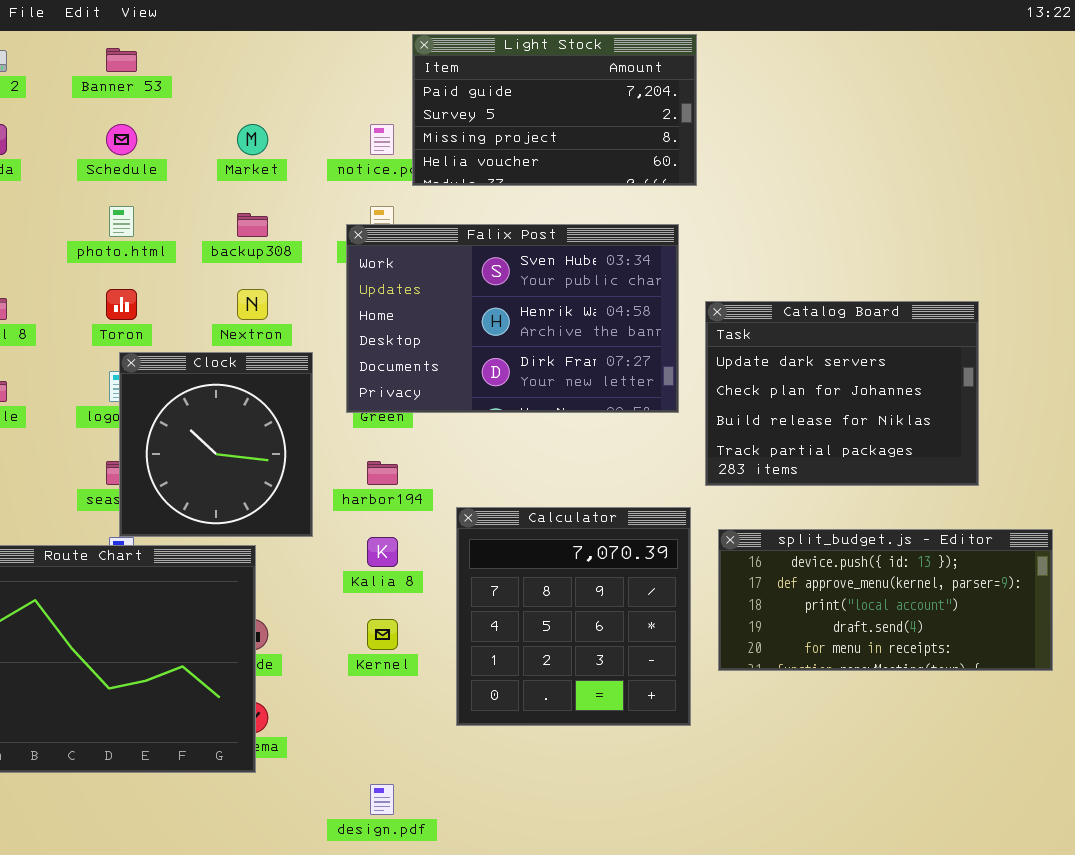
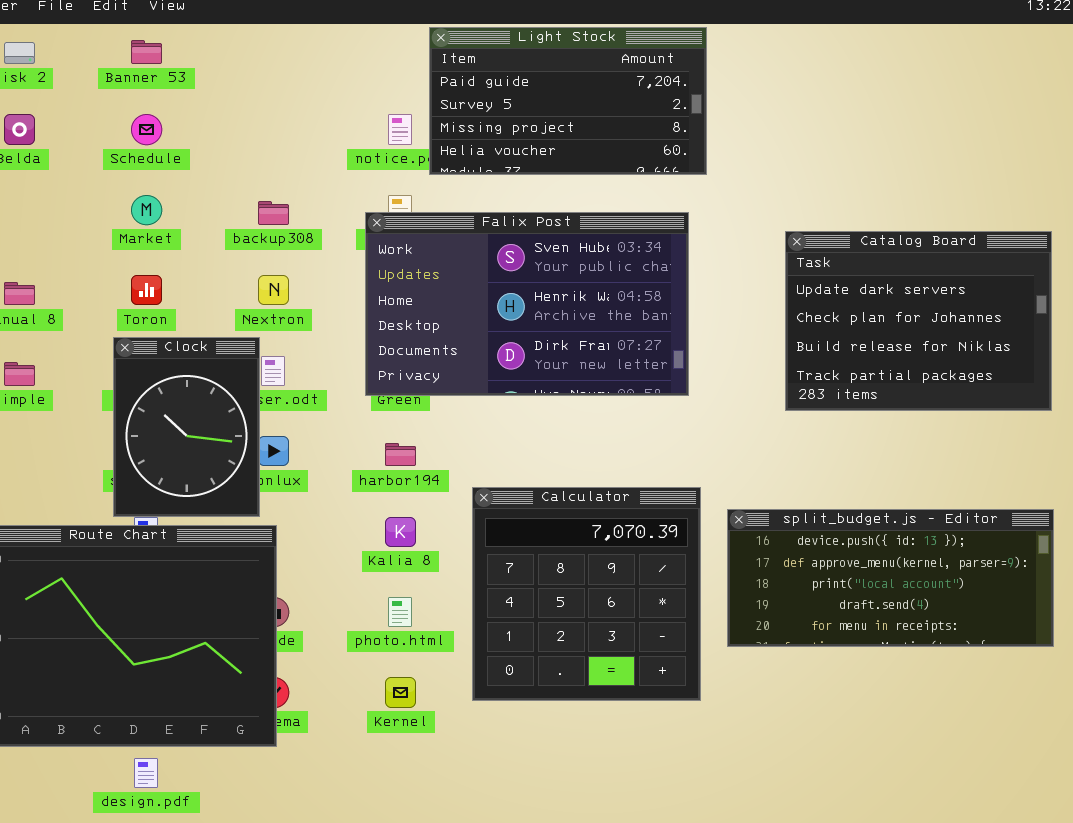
Market: [237,124,268,155] -> [131,195,162,225], moved
photo.html: [109,206,134,237] -> [388,597,412,627], moved
Catalog Board: [705,301,979,486] -> [785,231,1052,411], moved
Clock: [119,352,313,537] -> [113,337,260,517], moved, resized
Kernel: [367,619,398,650] -> [385,677,416,708], moved
design.pdf: [370,784,394,815] -> [134,758,158,788], moved

